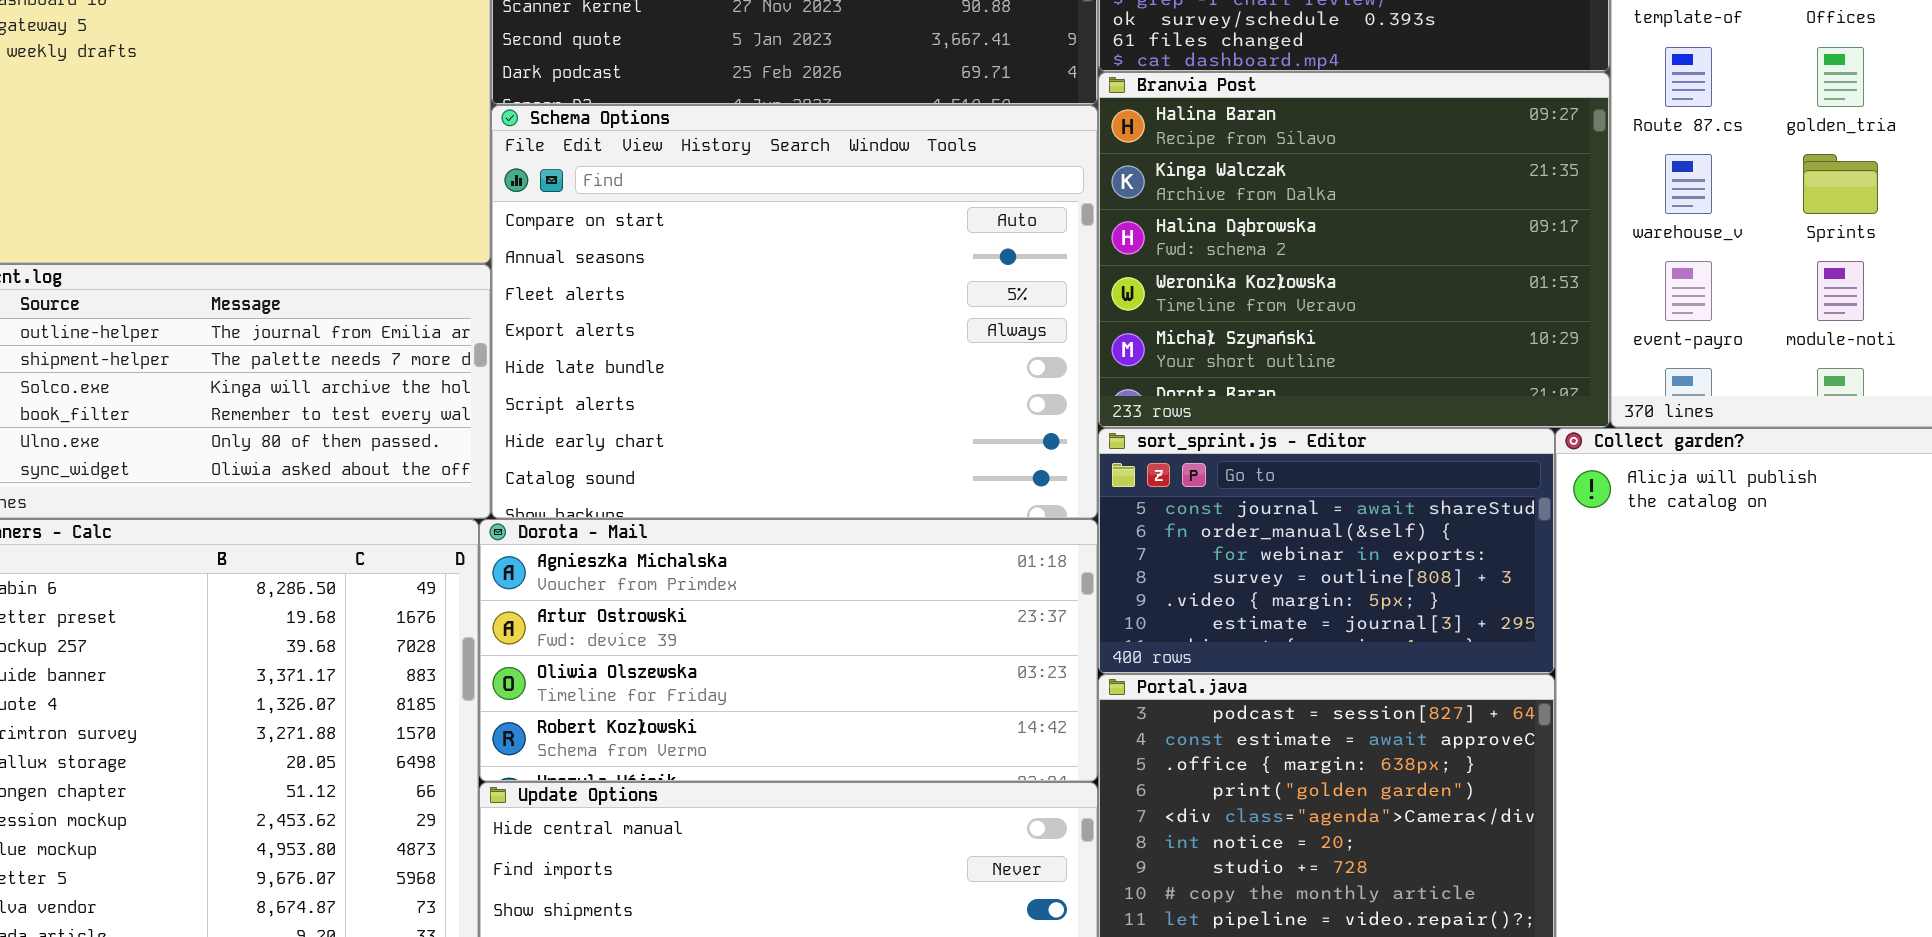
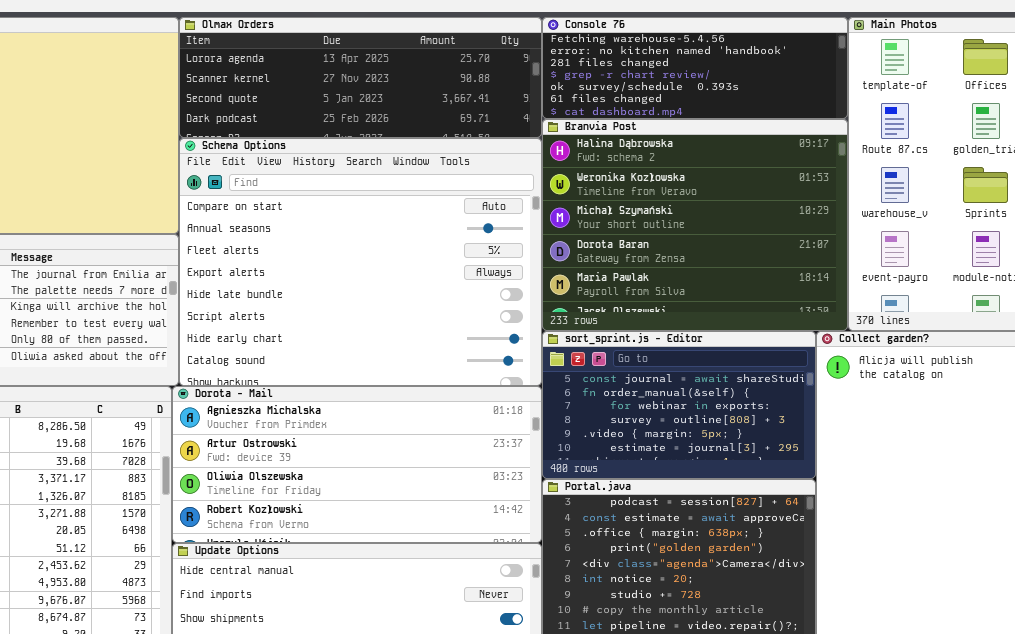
Branvia Post: [1098,72,1610,428] -> [542,119,848,331], scrolled down 2 rows

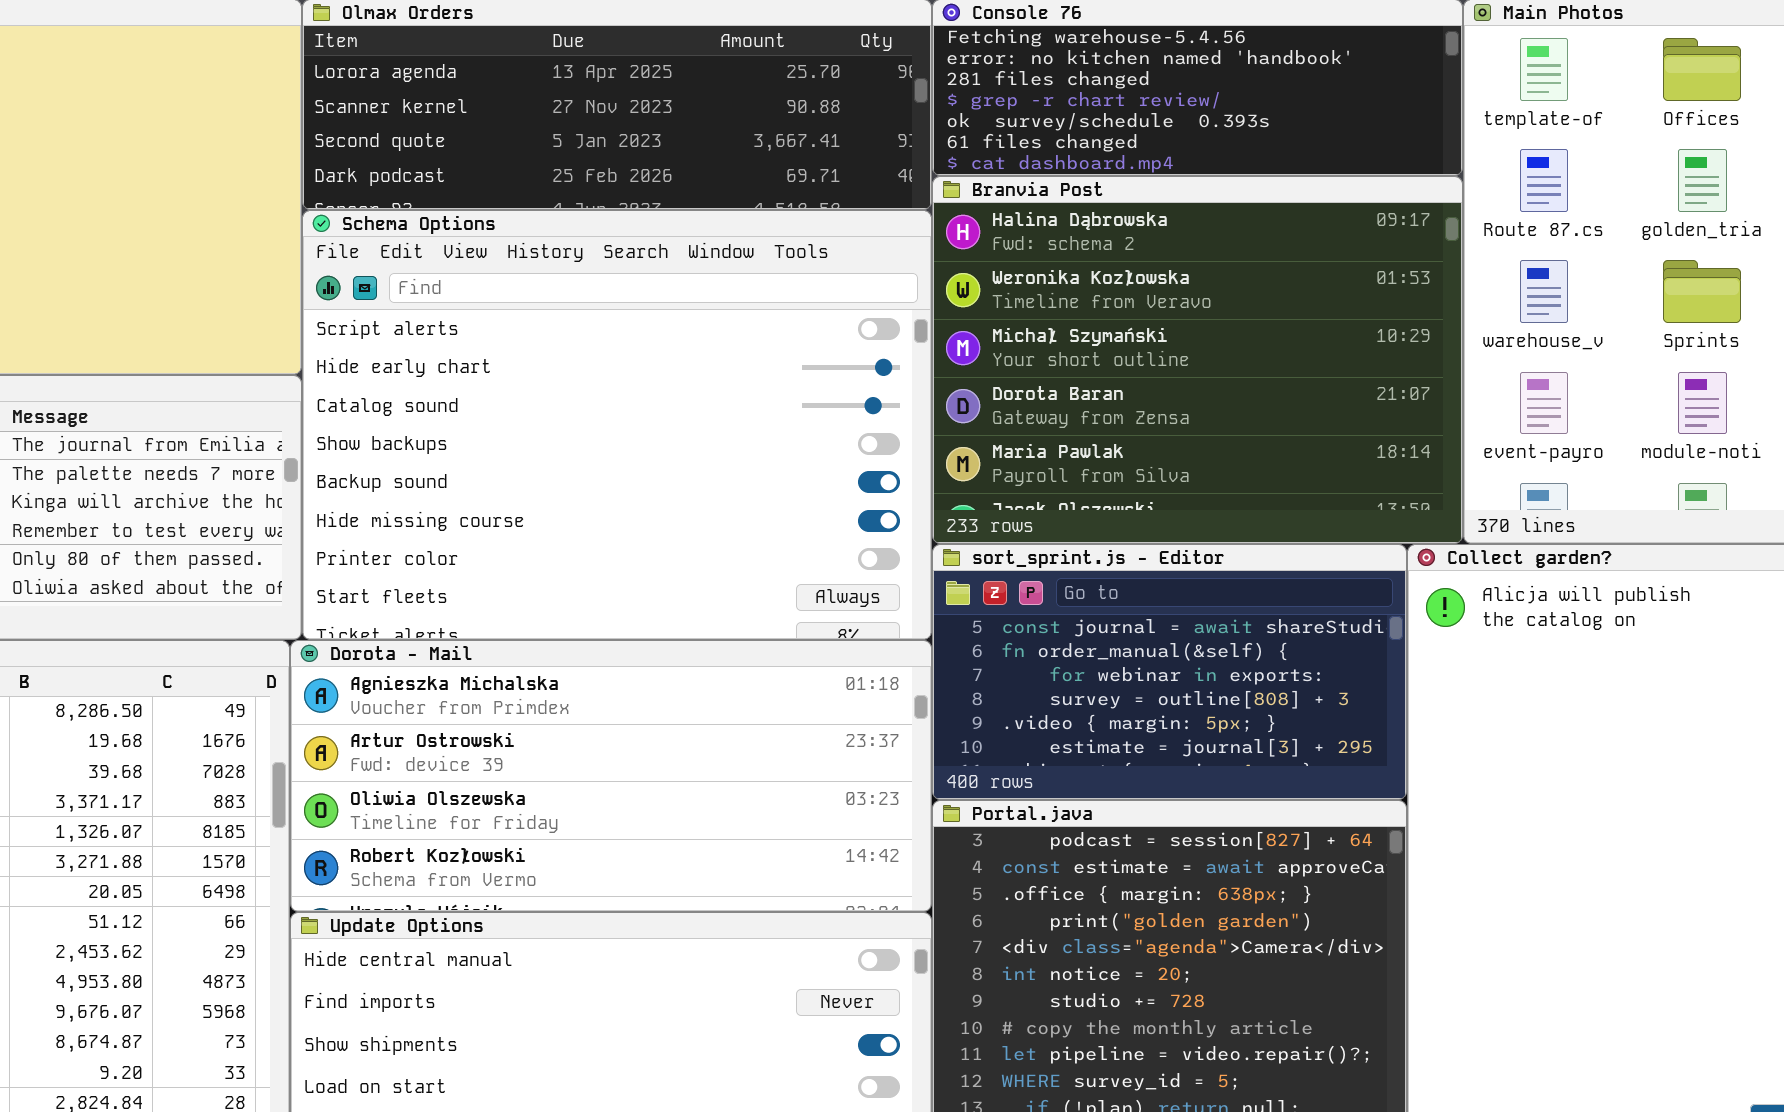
Schema Options: [179,138,542,386] -> [302,210,932,640], scrolled down 5 rows

